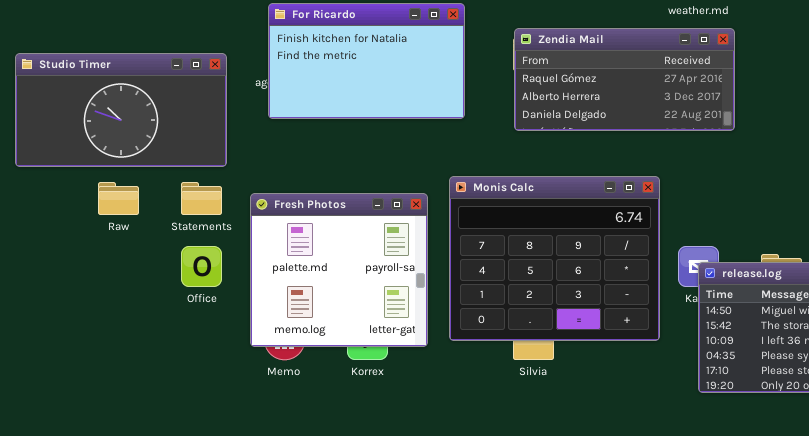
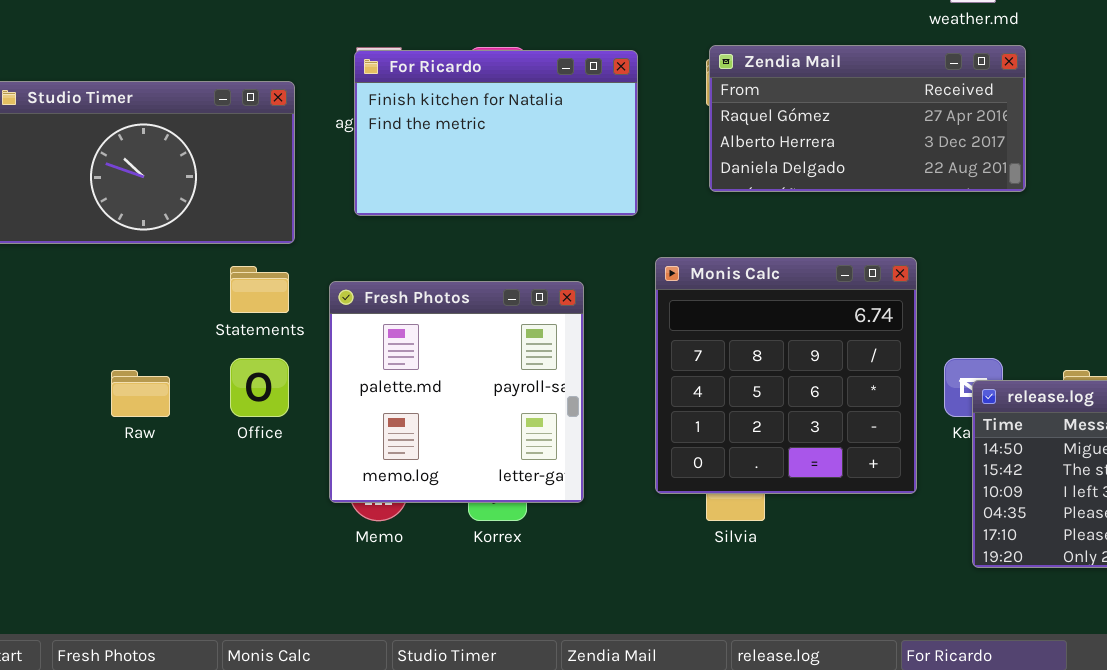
For Ricardo: [268,3,465,119] -> [354,50,638,216], moved
Monis Calc: [449,176,660,341] -> [655,257,917,494], resized
Raw: [98,182,139,215] -> [111,370,170,417], moved

